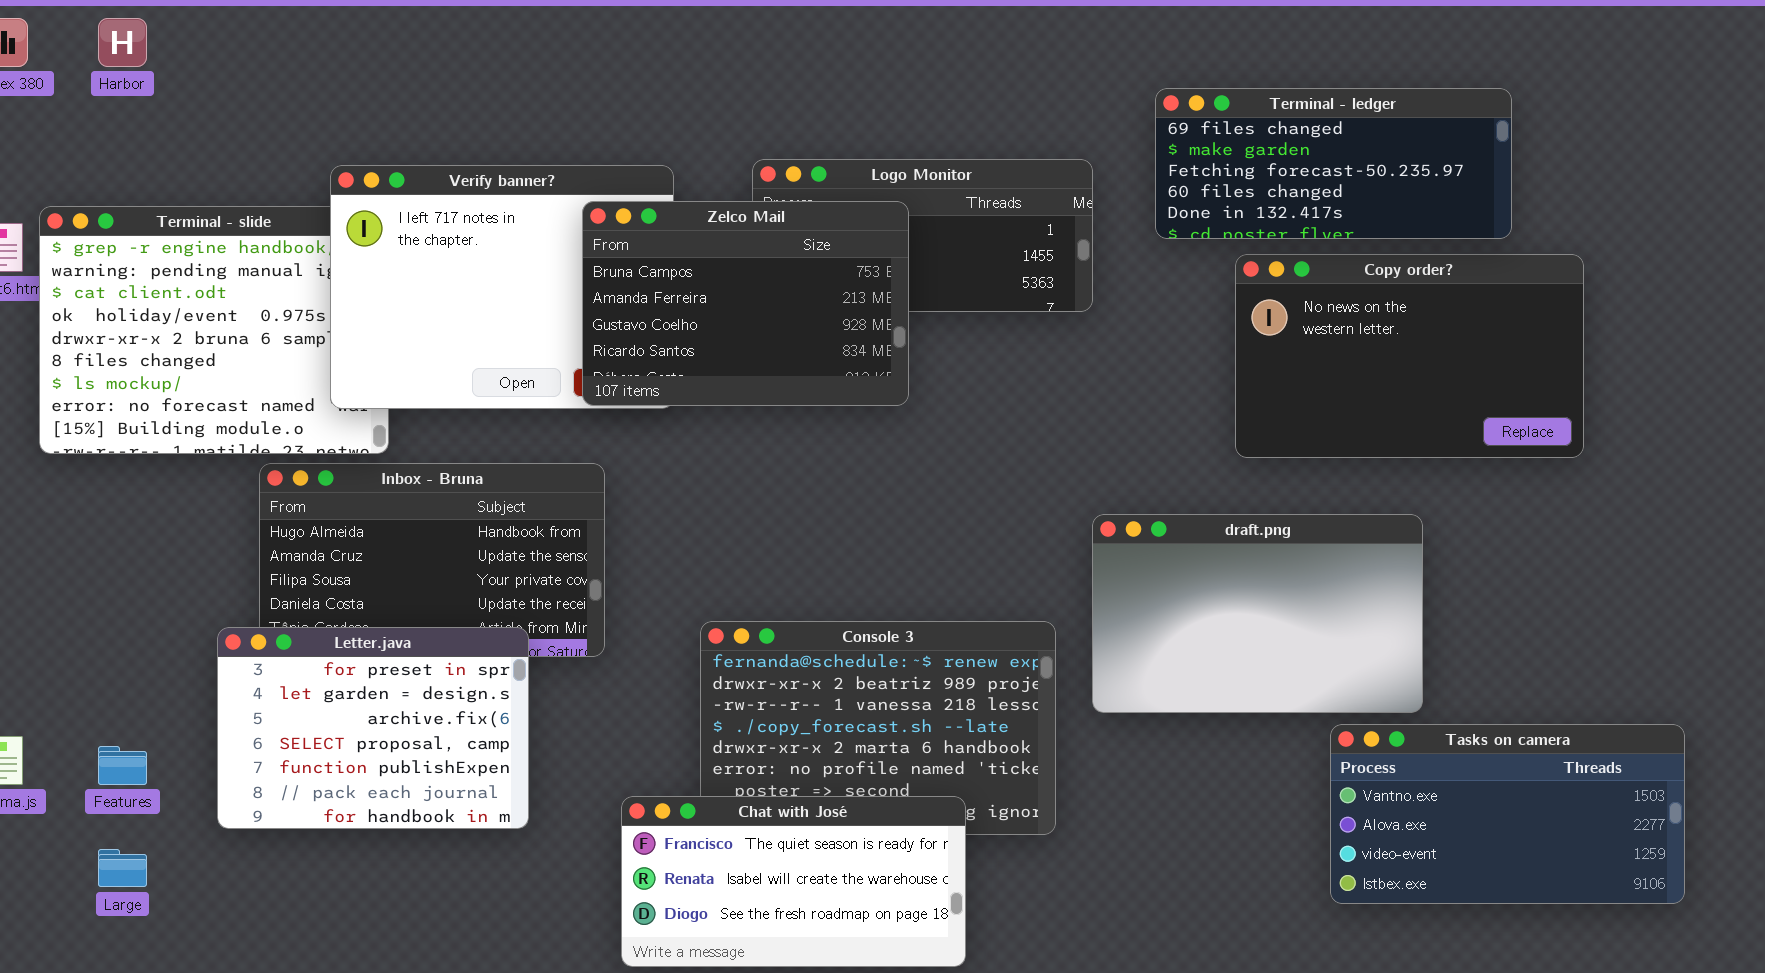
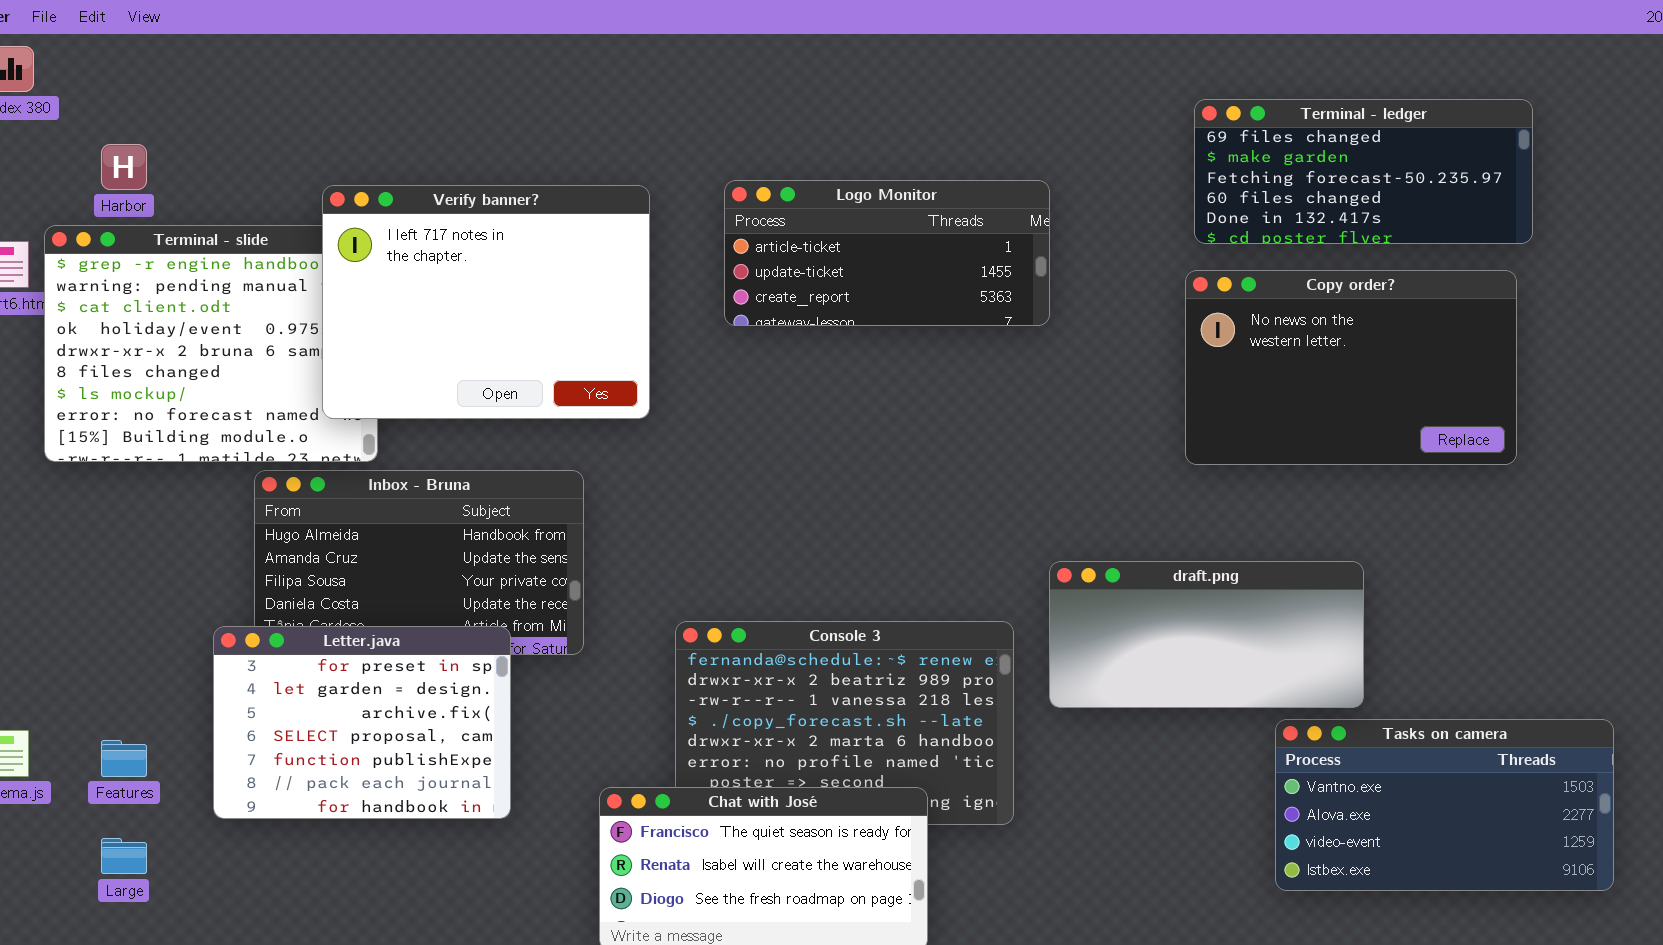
Harbor: [98,18,147,67] -> [101,144,147,190], moved
Terminal - ledger: [1155,88,1512,239] -> [1194,99,1533,244], moved
Zelco Mail: [582,201,909,406] -> none, closed
draft.png: [1092,514,1423,713] -> [1049,561,1364,708], resized

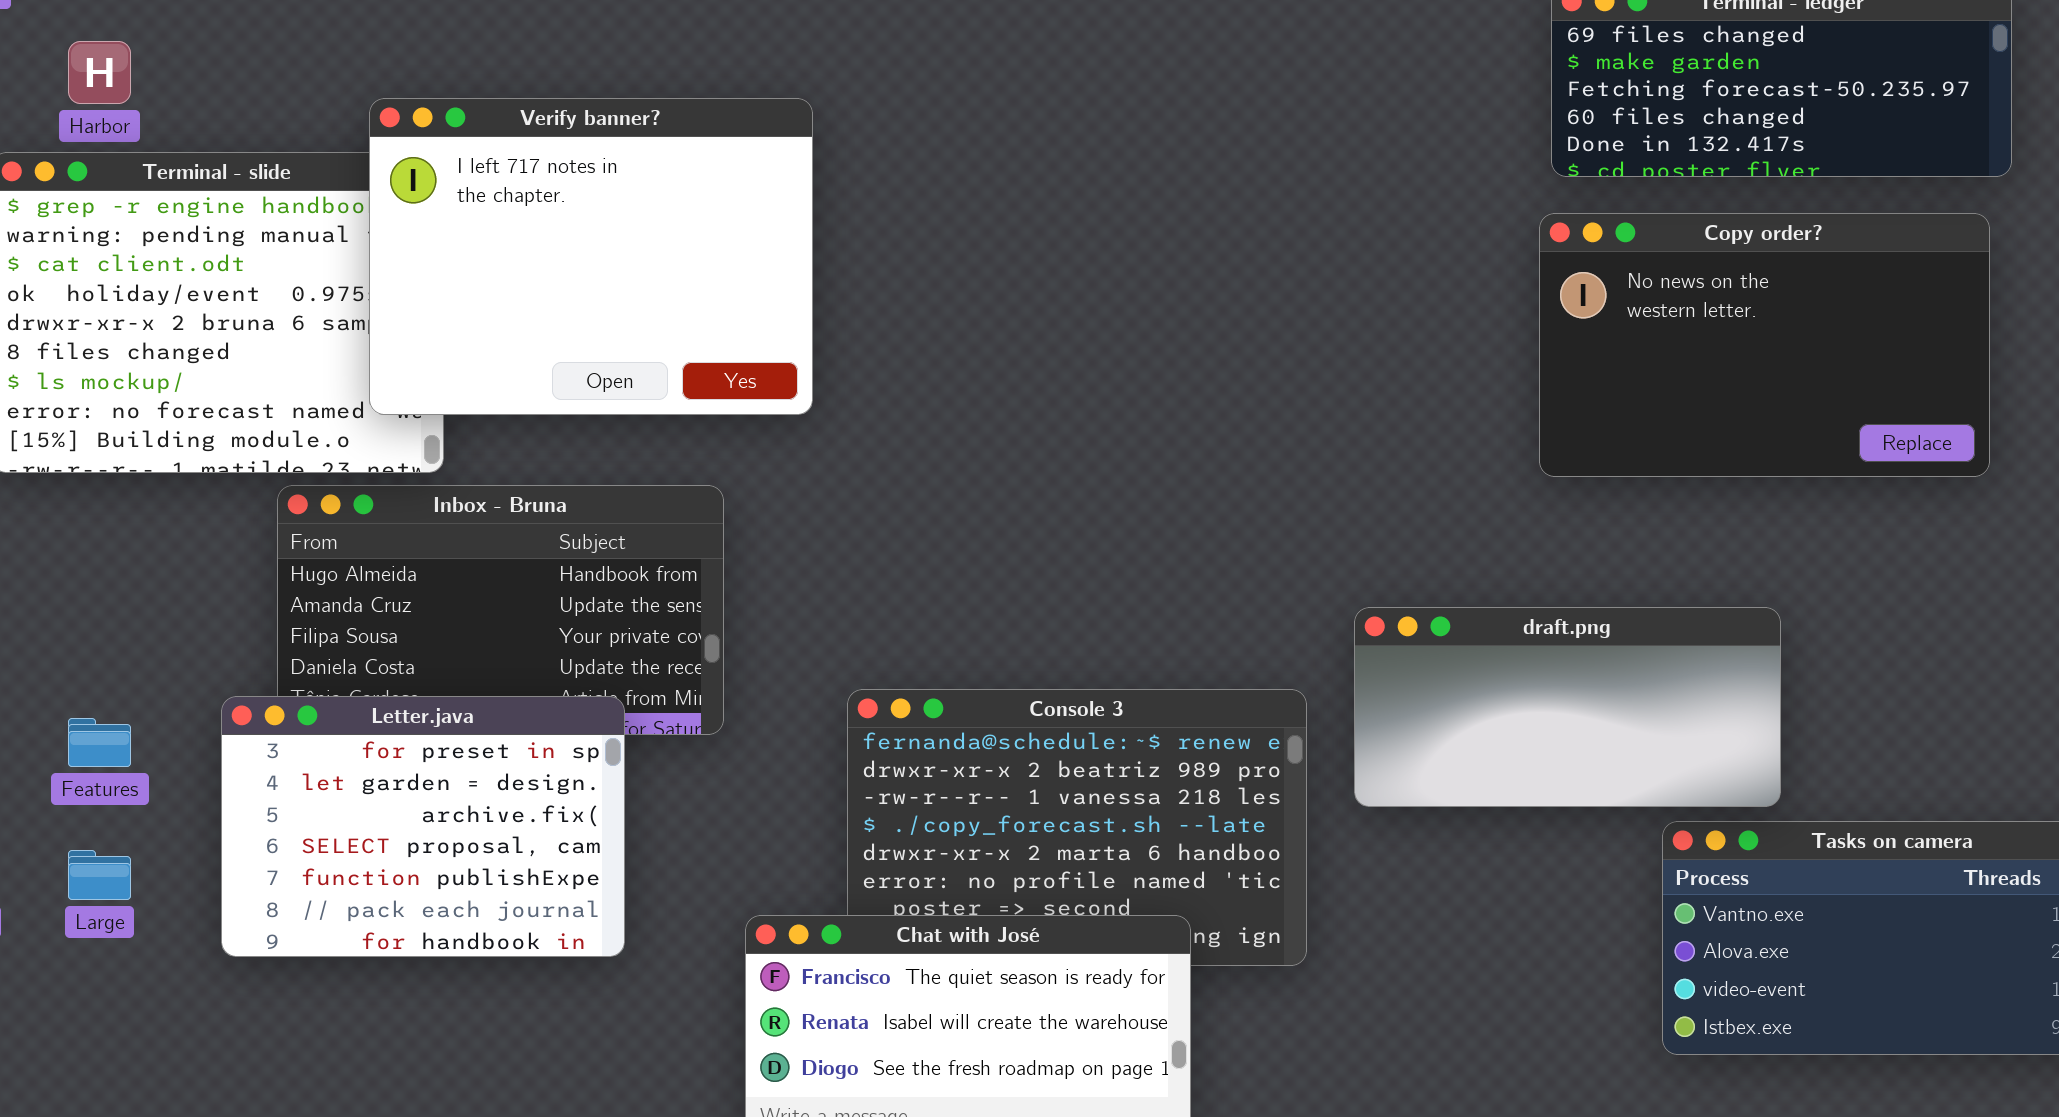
Logo Monitor: [724,180,1050,326] -> none, closed
Features: [101,740,147,777] -> [68,718,131,767], moved
Large: [101,838,147,874] -> [68,850,131,900], moved

